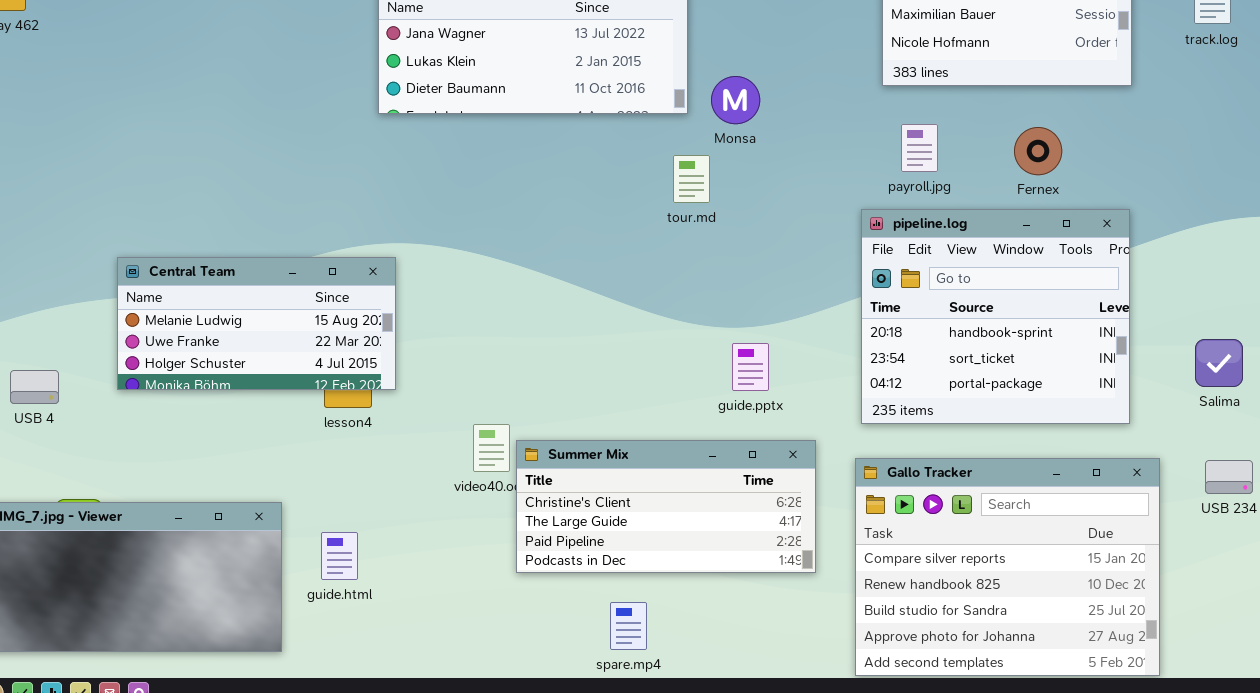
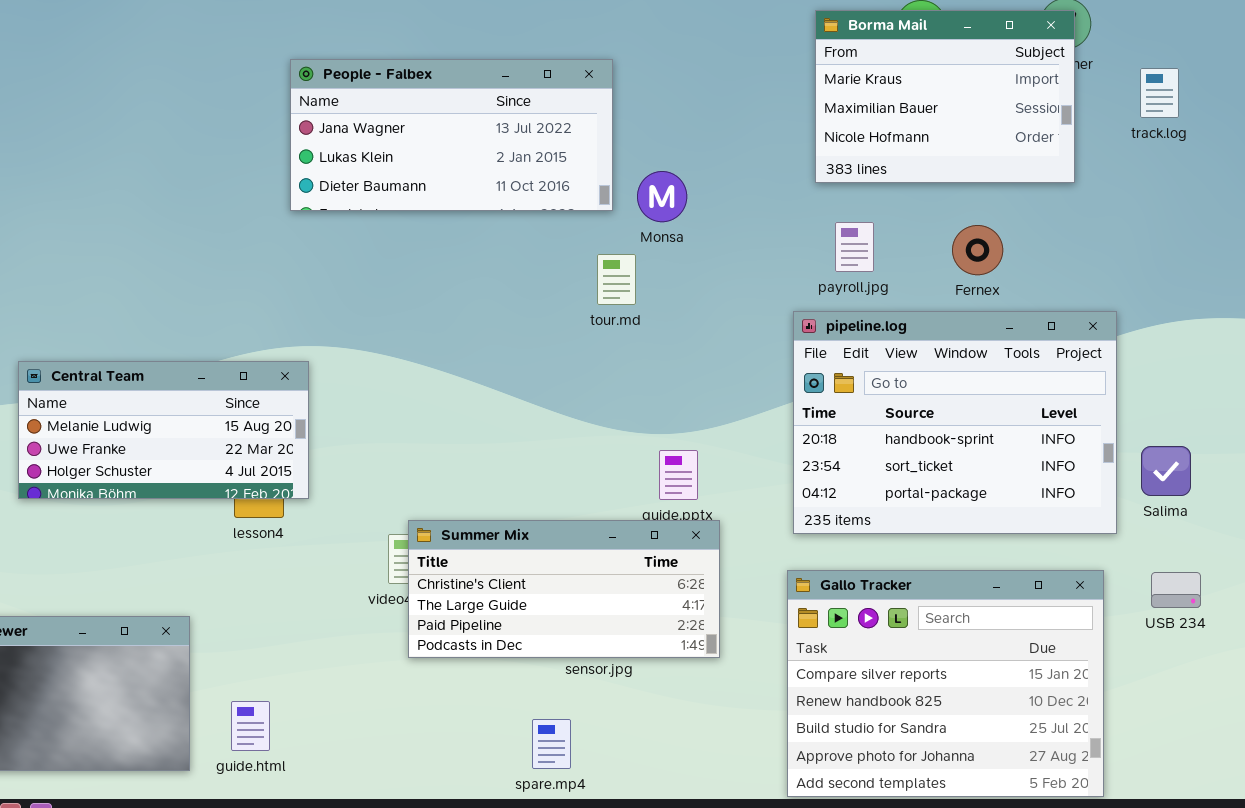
pipeline.log: [861,209,1130,424] -> [793,311,1117,534], resized
Summer Mix: [516,440,816,573] -> [408,520,720,658], moved
guide.html: [321,532,358,580] -> [231,701,270,751], moved

